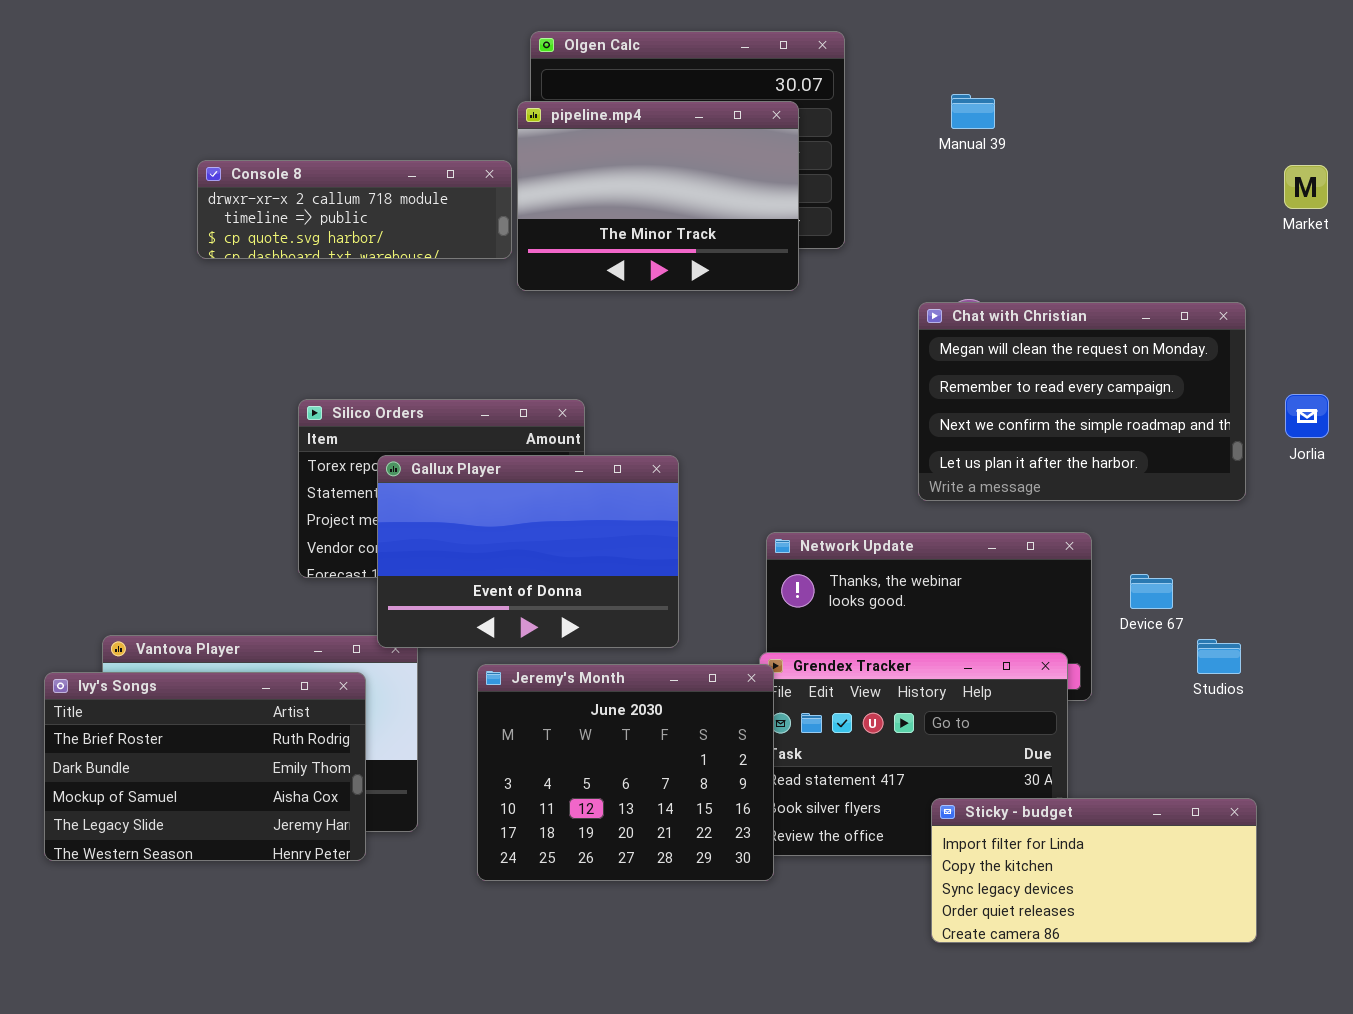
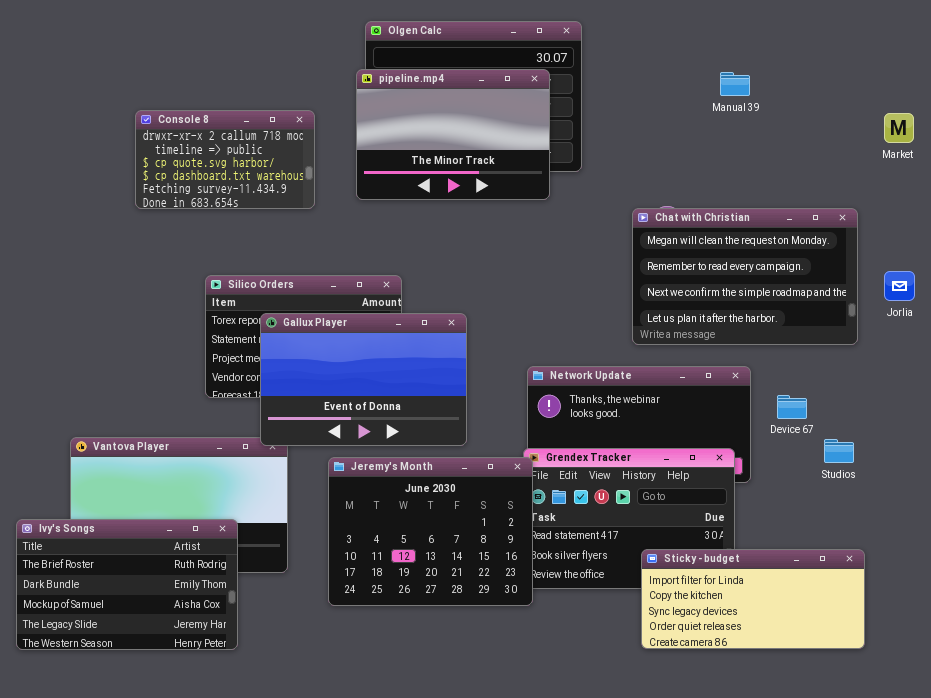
Manual 39: [951,94,995,129] -> [720,72,750,96], moved
Console 8: [197,160,512,259] -> [135,110,315,209], resized
Ivy's Songs: [44,672,366,861] -> [16,519,238,650], moved

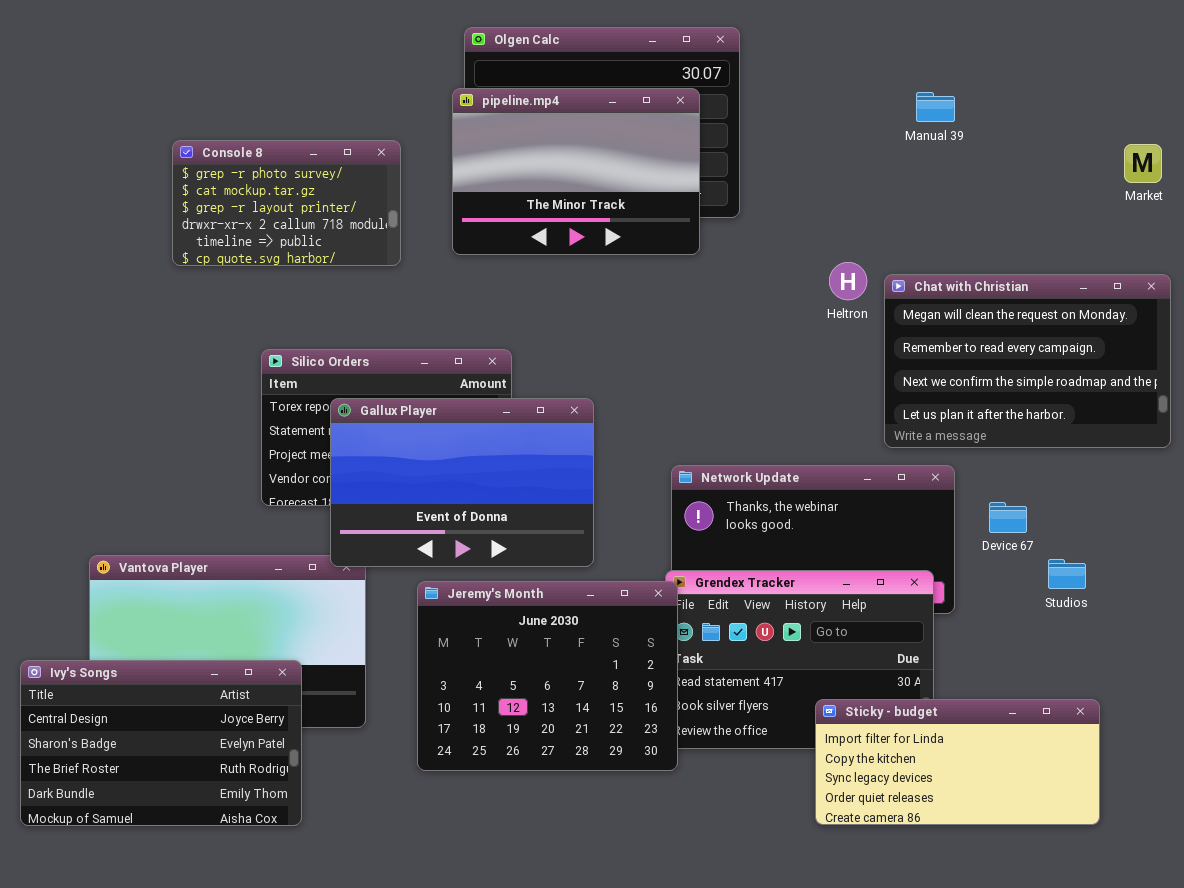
Console 8: [135,110,315,209] -> [172,140,401,266], scrolled up 3 rows
Chat with Christian: [632,208,858,345] -> [884,274,1171,448], moved
Ivy's Songs: [16,519,238,650] -> [20,660,302,826], scrolled up 2 rows

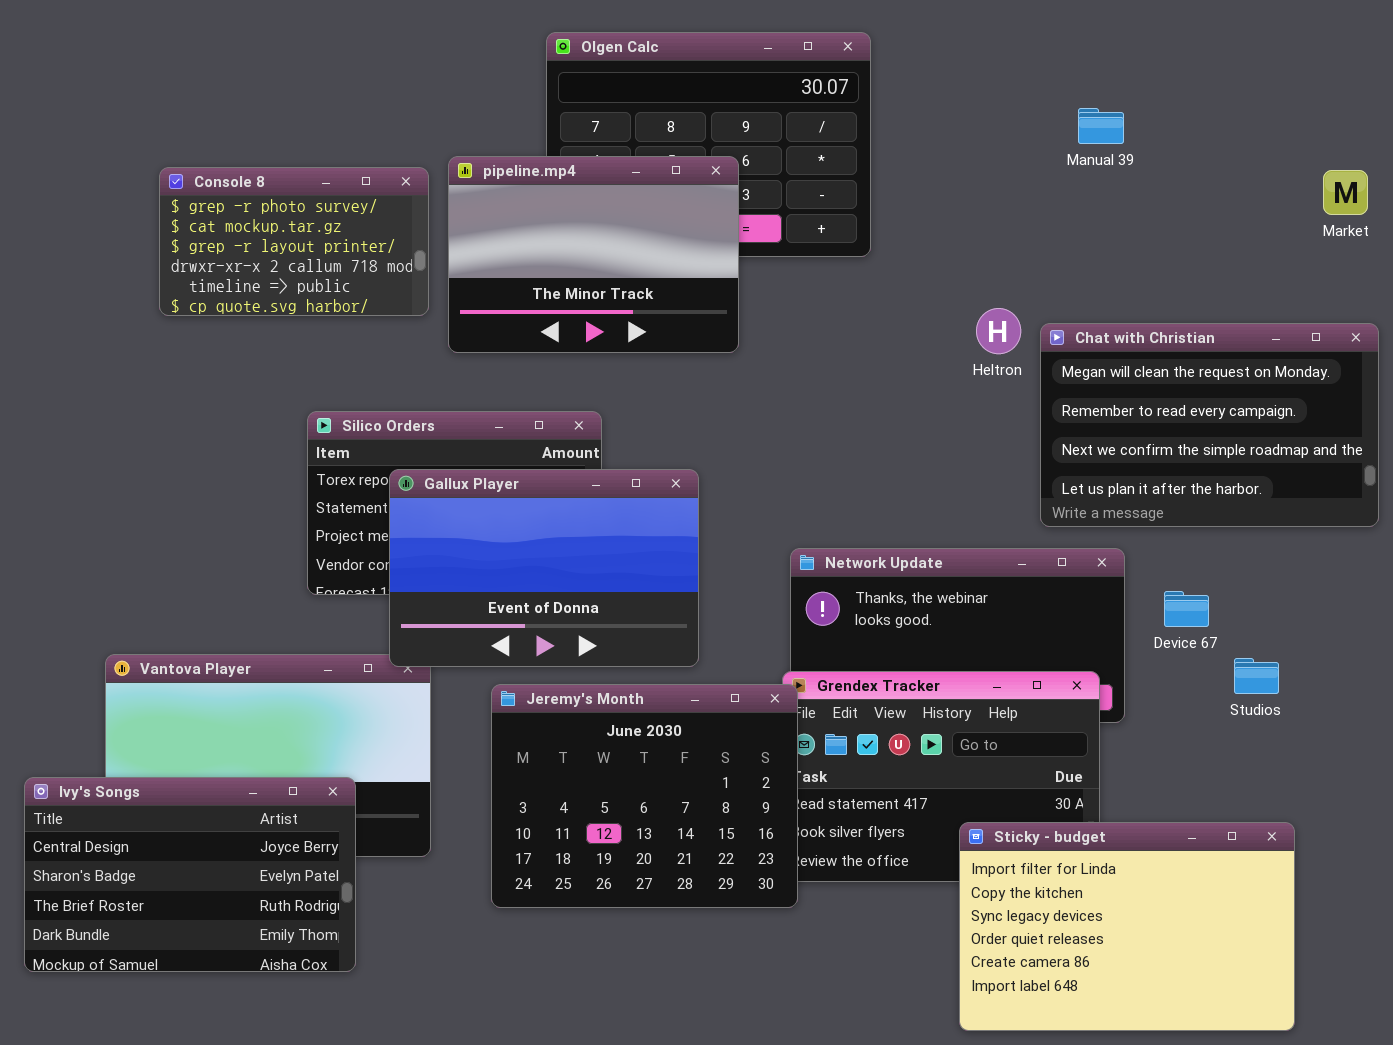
pipeline.mp4: [452,88,700,255] -> [448,156,739,353], moved
Console 8: [172,140,401,266] -> [159,167,429,316], moved
Sticky - budget: [815,699,1100,825] -> [959,822,1295,1031], resized

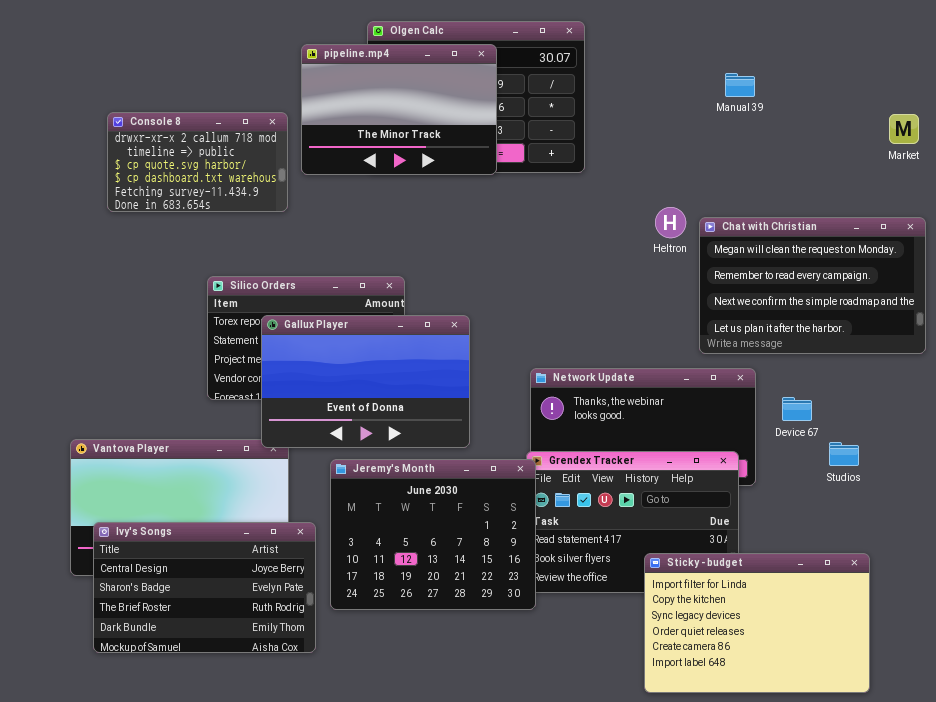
pipeline.mp4: [448,156,739,353] -> [301,44,497,175], moved
Console 8: [159,167,429,316] -> [107,112,288,212], scrolled down 3 rows
Ivy's Songs: [24,777,356,972] -> [93,522,316,653], moved

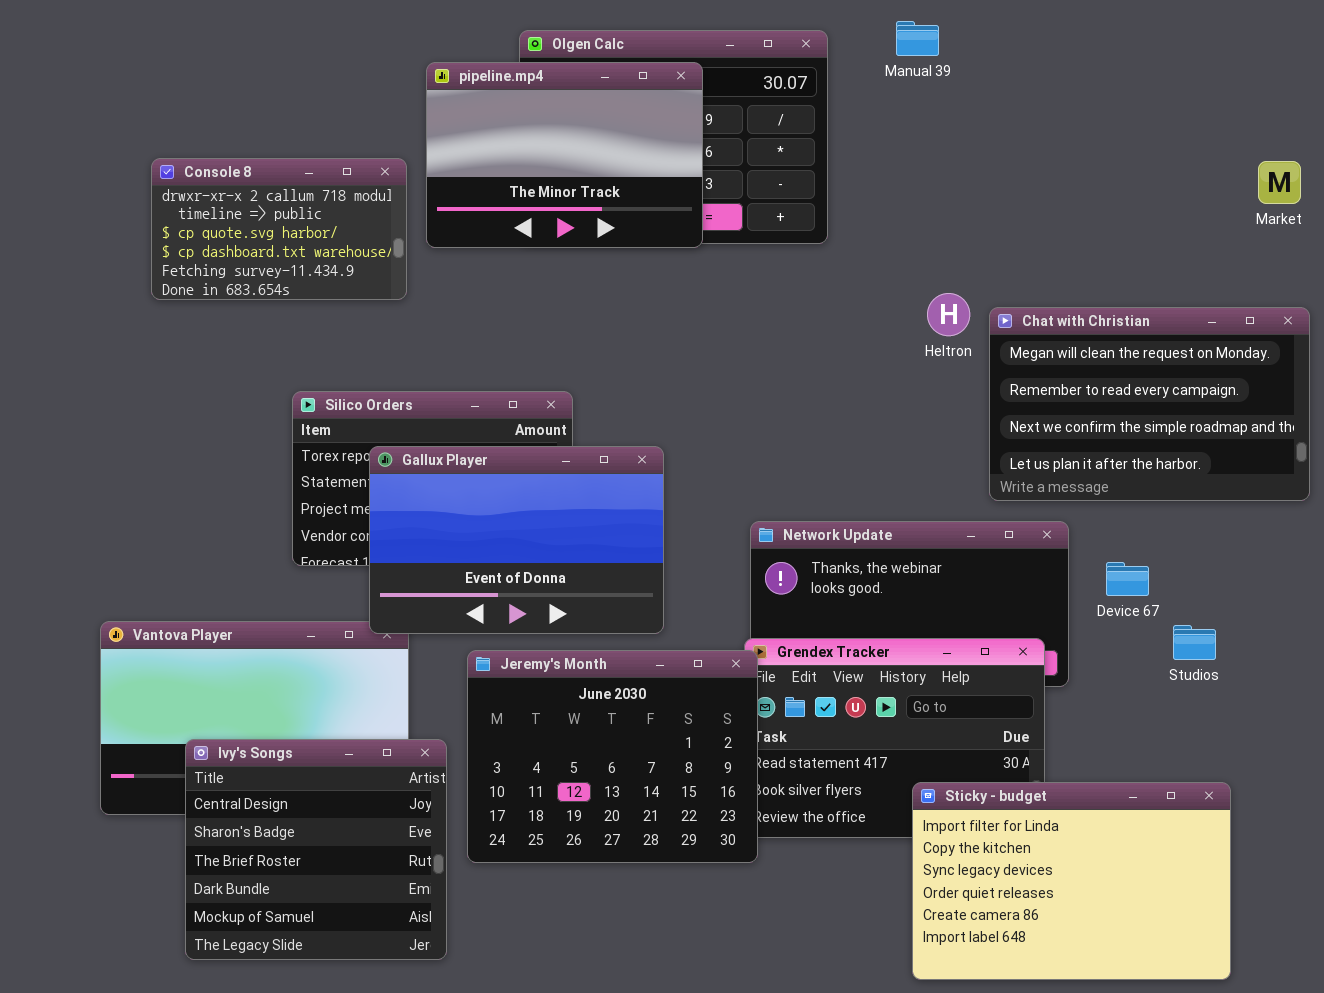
Manual 39: [725,73,755,97] -> [896,21,939,56], moved
Ivy's Songs: [93,522,316,653] -> [185,739,447,960], resized

